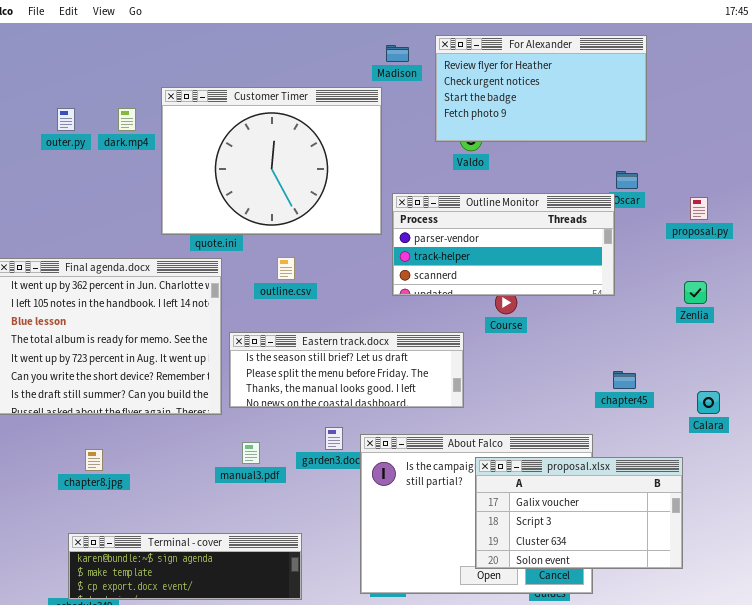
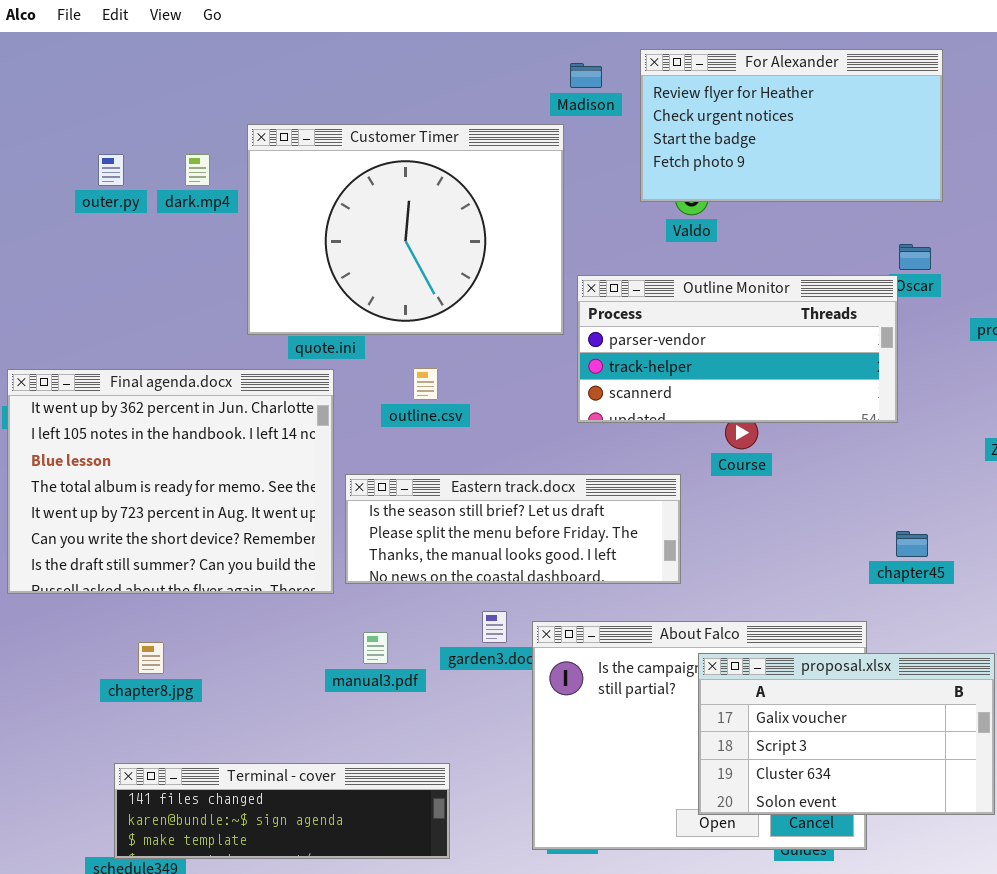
Terminal - cover: [68,533,302,600] -> [114,763,450,859], scrolled up 1 row

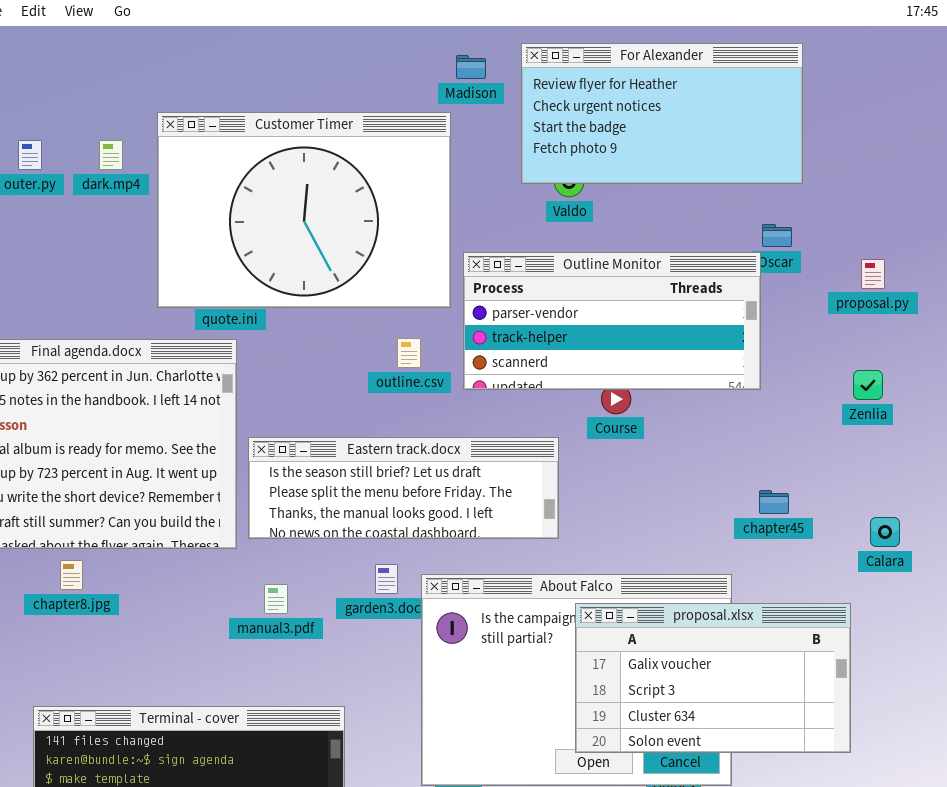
outline.csv: [413,368,438,400] -> [397,338,421,368], moved
chapter8.jpg: [138,642,164,674] -> [60,560,83,590], moved

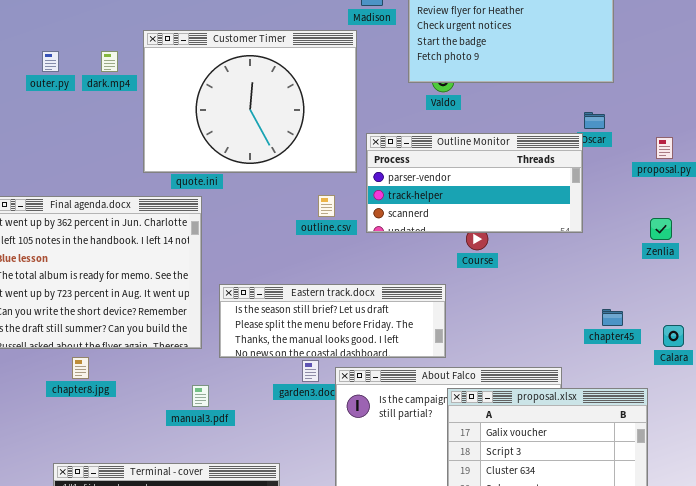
Eastern track.docx: [248,437,559,539] -> [219,284,446,358], moved
chapter45: [759,490,789,514] -> [602,309,623,326], moved
manual3.pdf: [264,584,288,614] -> [192,385,209,407], moved

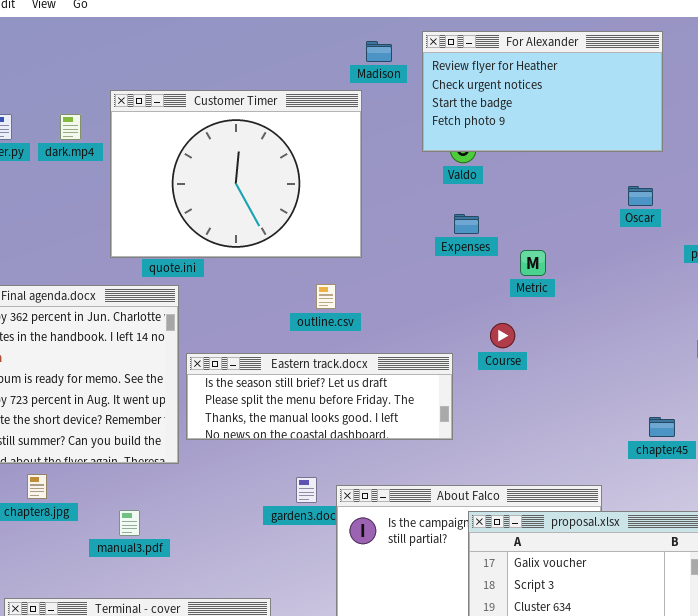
Outline Monitor: [366,133,583,233] -> none, closed
Eastern track.docx: [219,284,446,358] -> [186,353,453,440], moved
manual3.pdf: [192,385,209,407] -> [119,510,140,536], moved

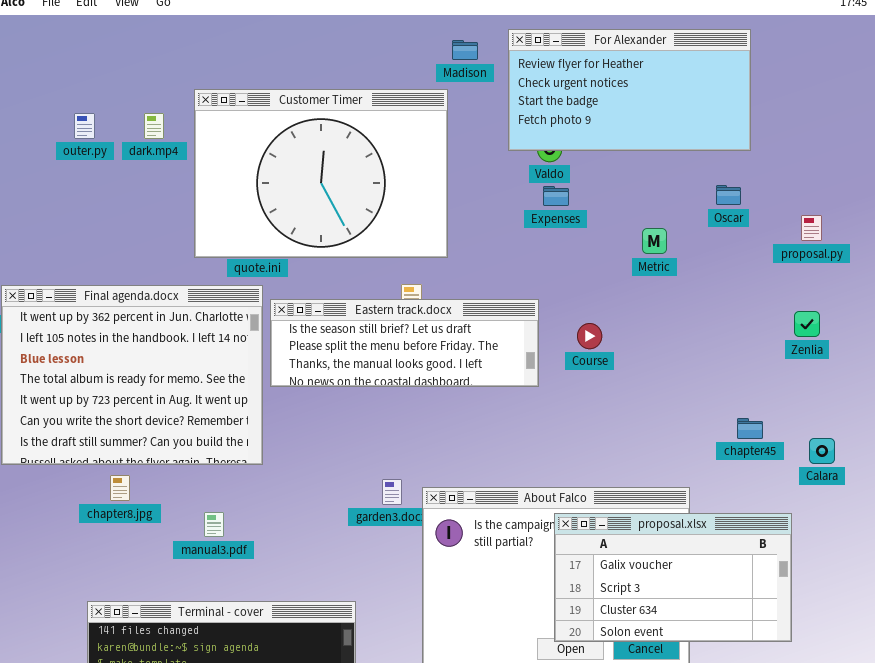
Expenses: [454,214,479,234] -> [543,186,569,206], moved
Metric: [520,250,546,276] -> [642,228,667,254], moved
Eastern track.docx: [186,353,453,440] -> [270,299,539,387], moved

